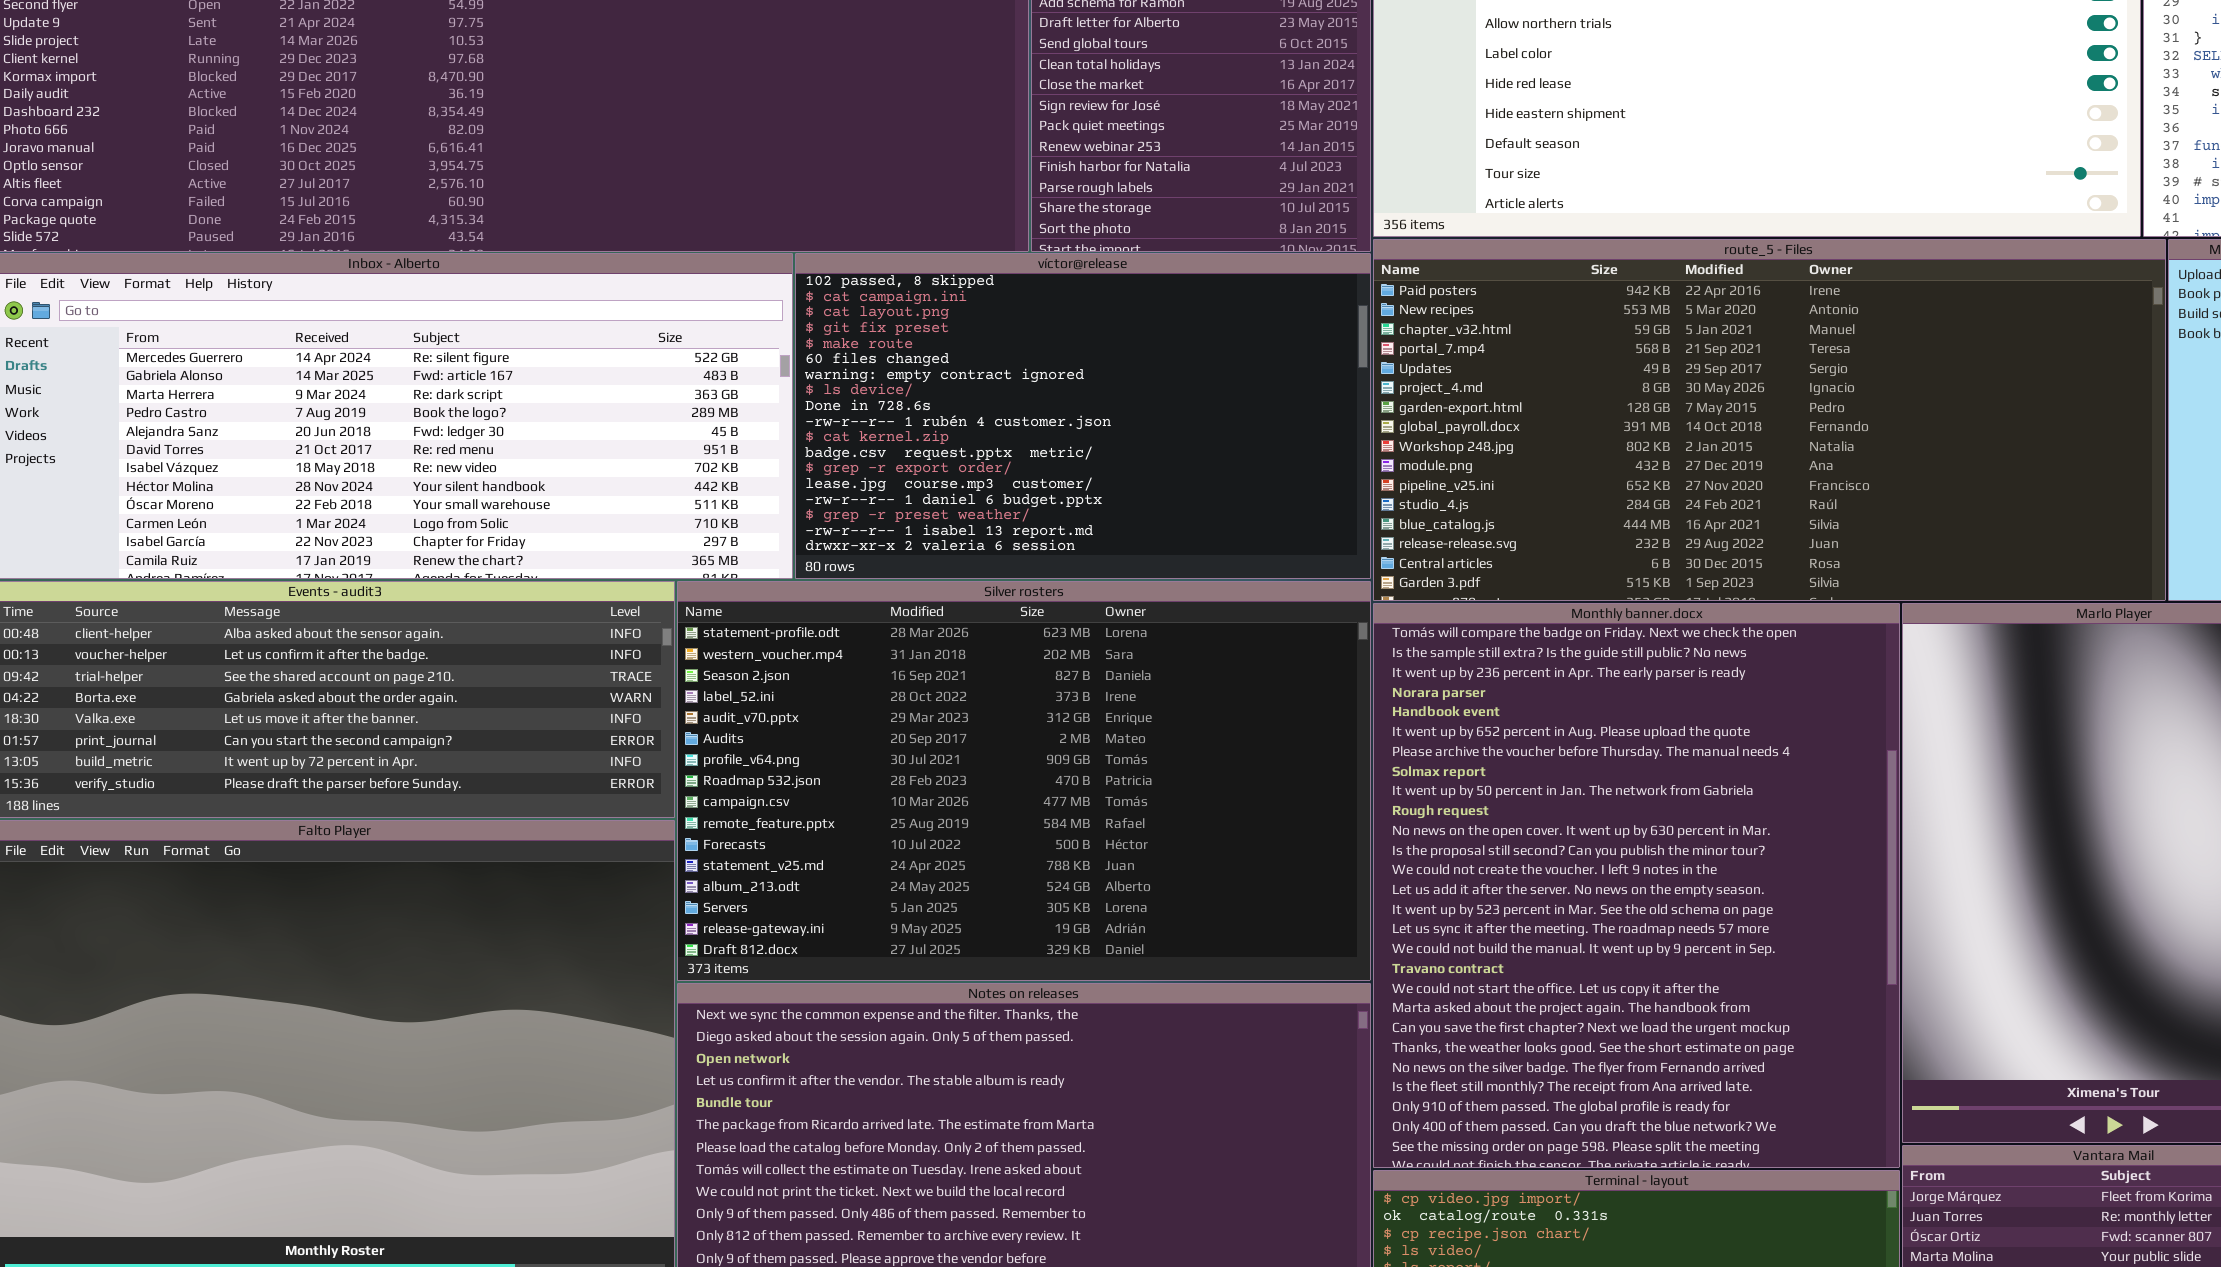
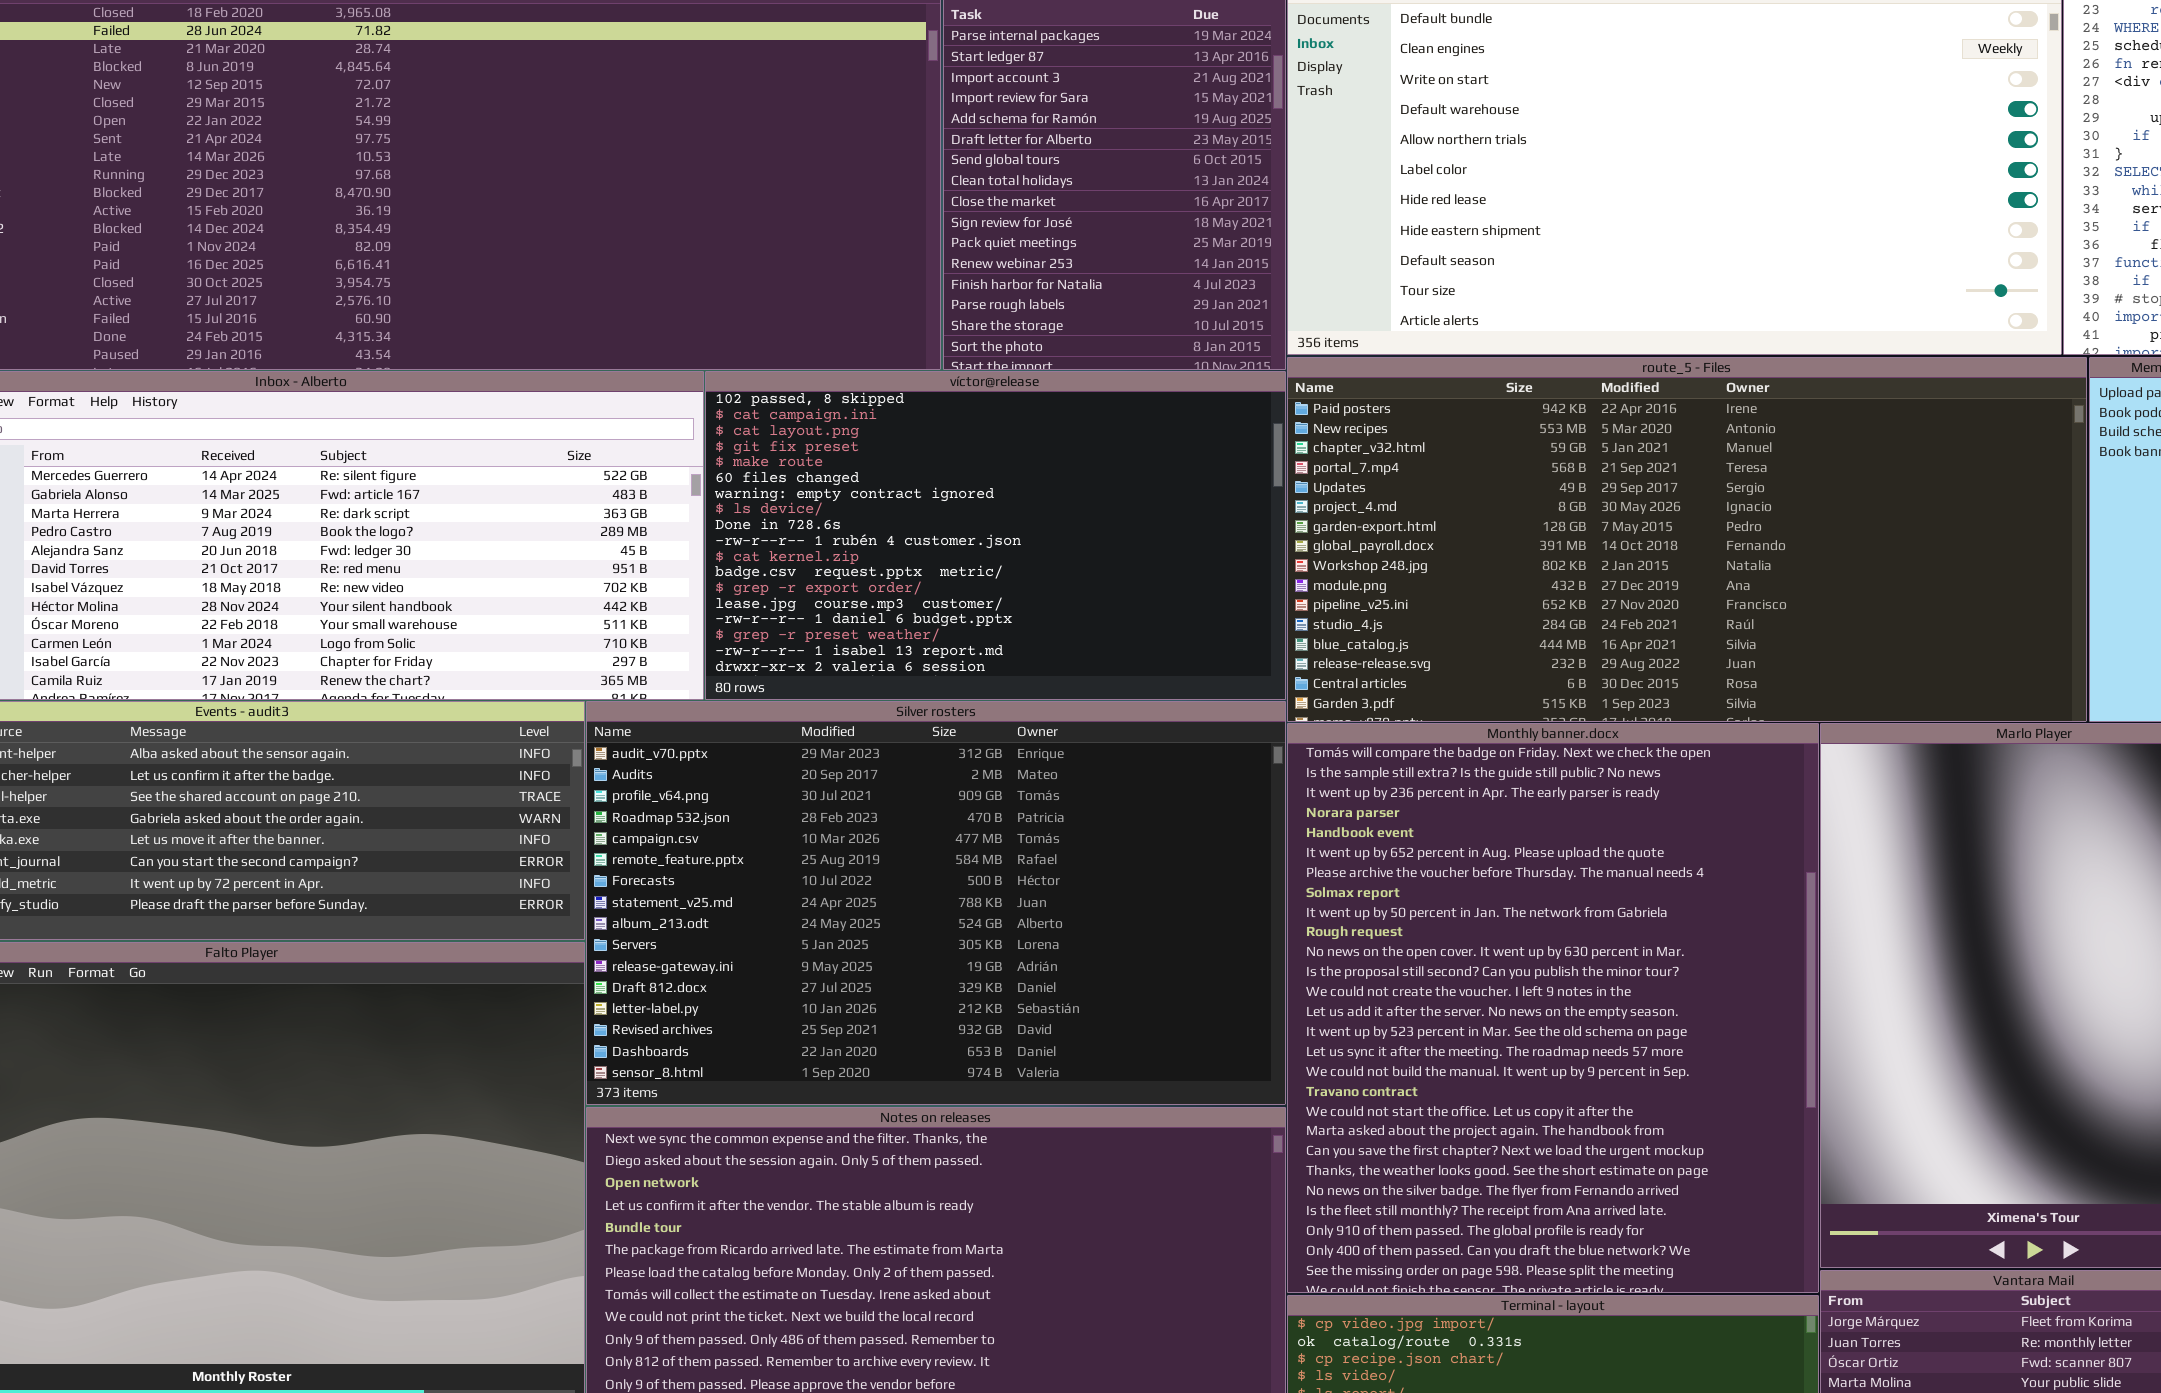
Silver rosters: [677,581,1371,981] -> [586,701,1286,1105], scrolled down 4 rows

